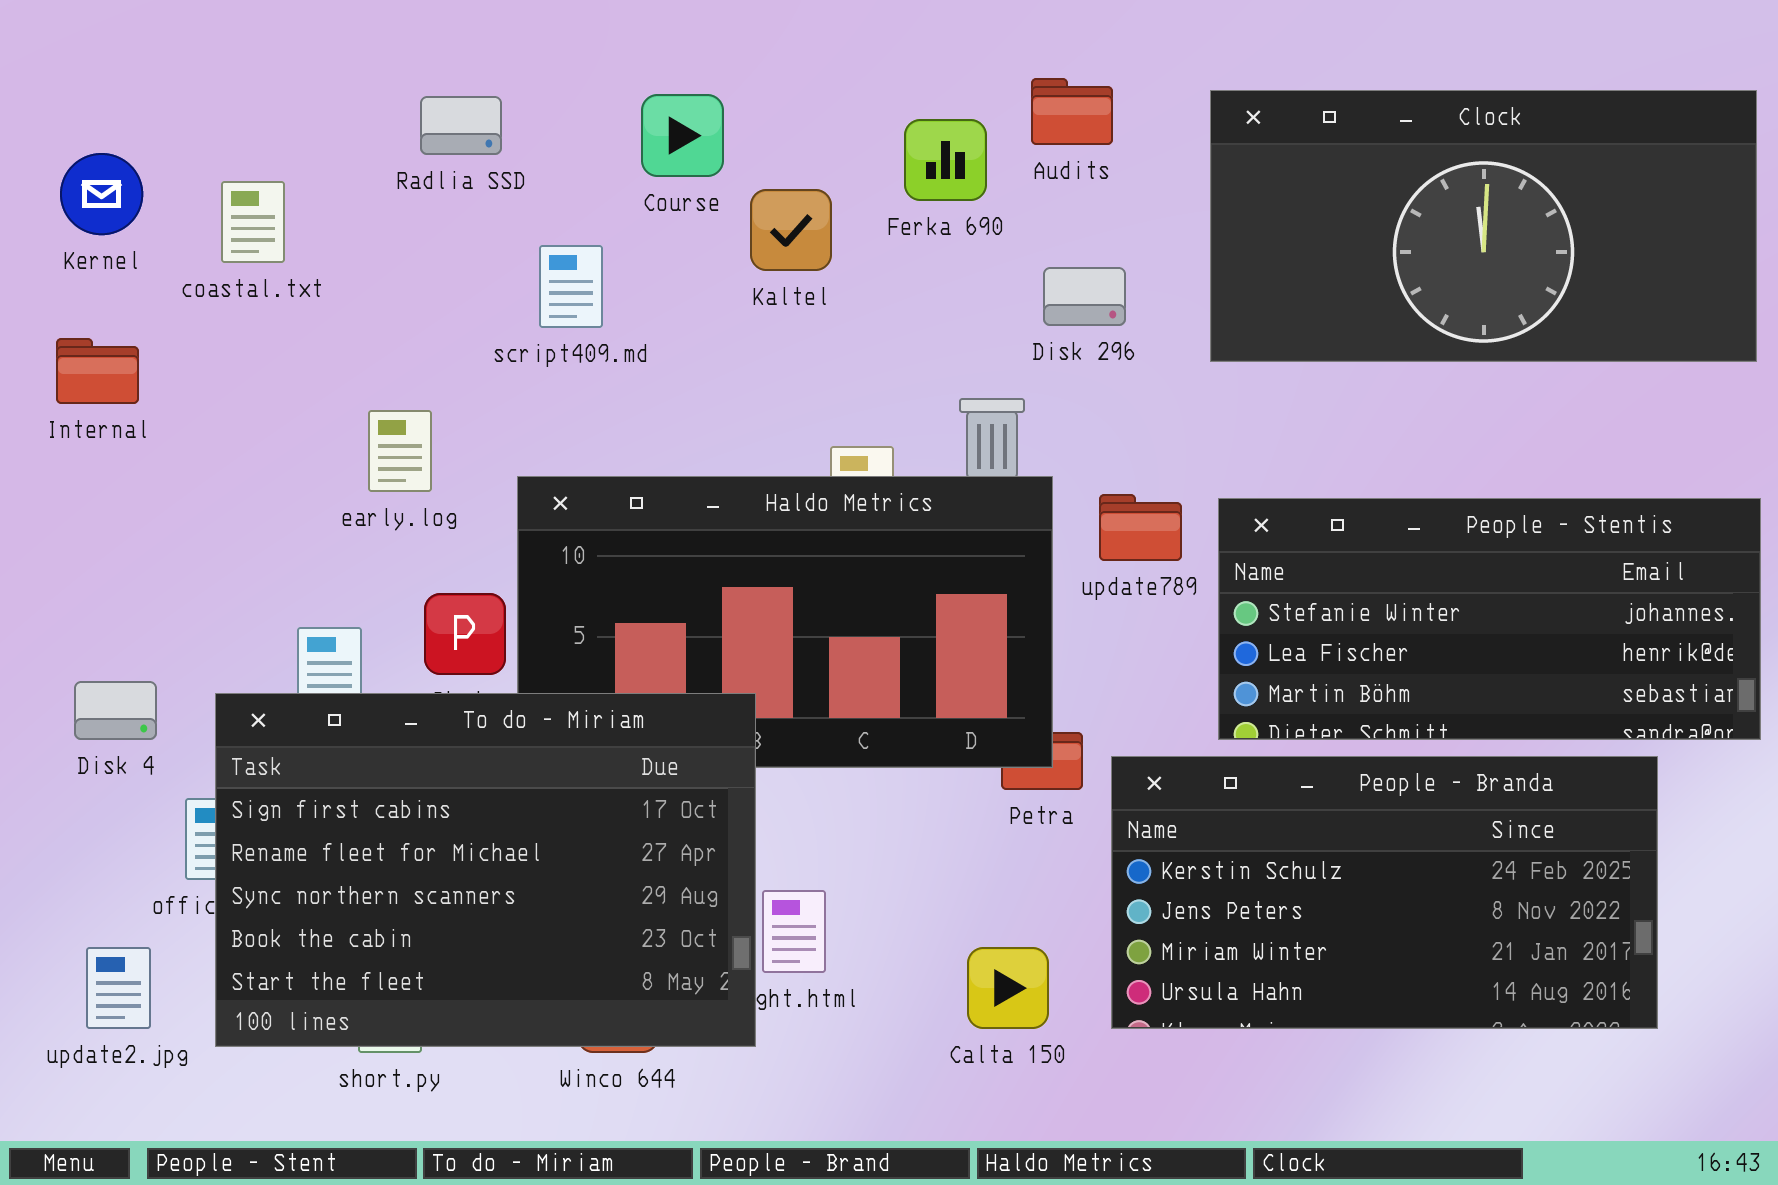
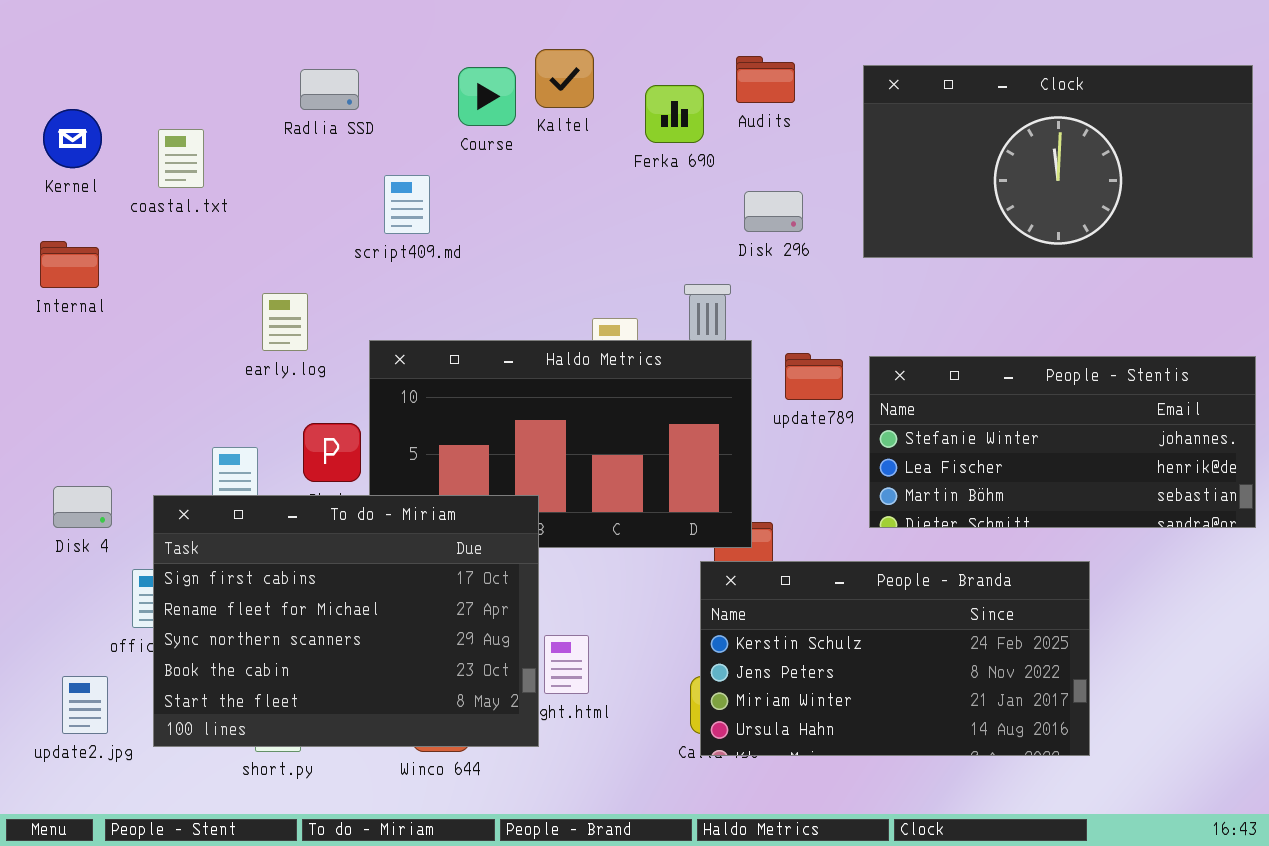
Kaltel: [750,189,832,271] -> [535,49,594,108], moved
People - Branda: [1111,756,1658,1029] -> [700,561,1090,756], moved

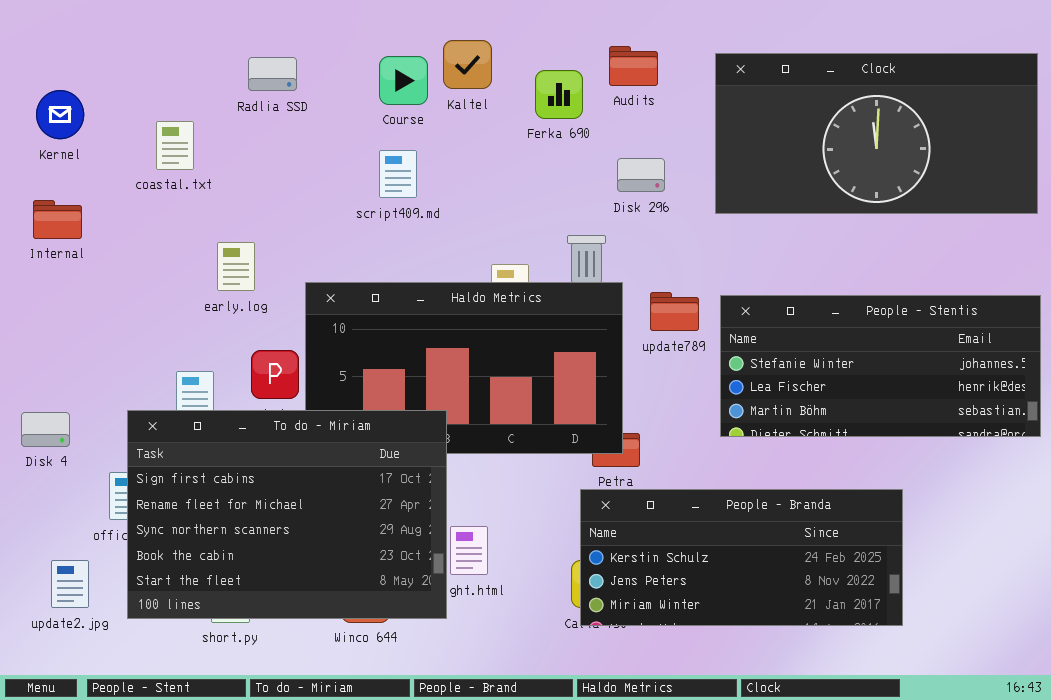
coastal.txt: [158,129,204,188] -> [156,121,194,170], moved
script409.md: [384,175,430,234] -> [379,150,417,198], moved
Disk 4: [53,486,112,528] -> [21,412,70,447], moved
People - Branda: [700,561,1090,756] -> [580,489,903,626], resized

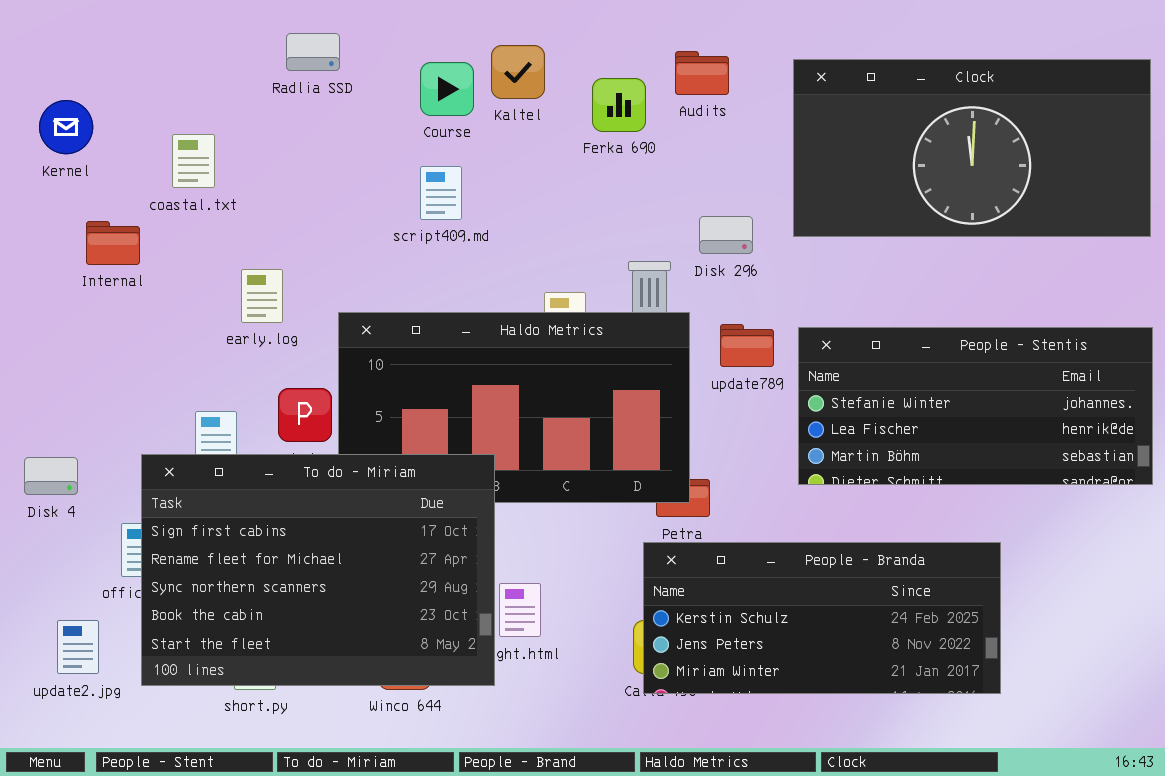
Radlia SSD: [248,57,297,91] -> [286,33,340,71], moved
Disk 296: [617,158,665,192] -> [699,216,753,254], moved
Internal: [33,200,82,239] -> [86,221,140,265], moved

